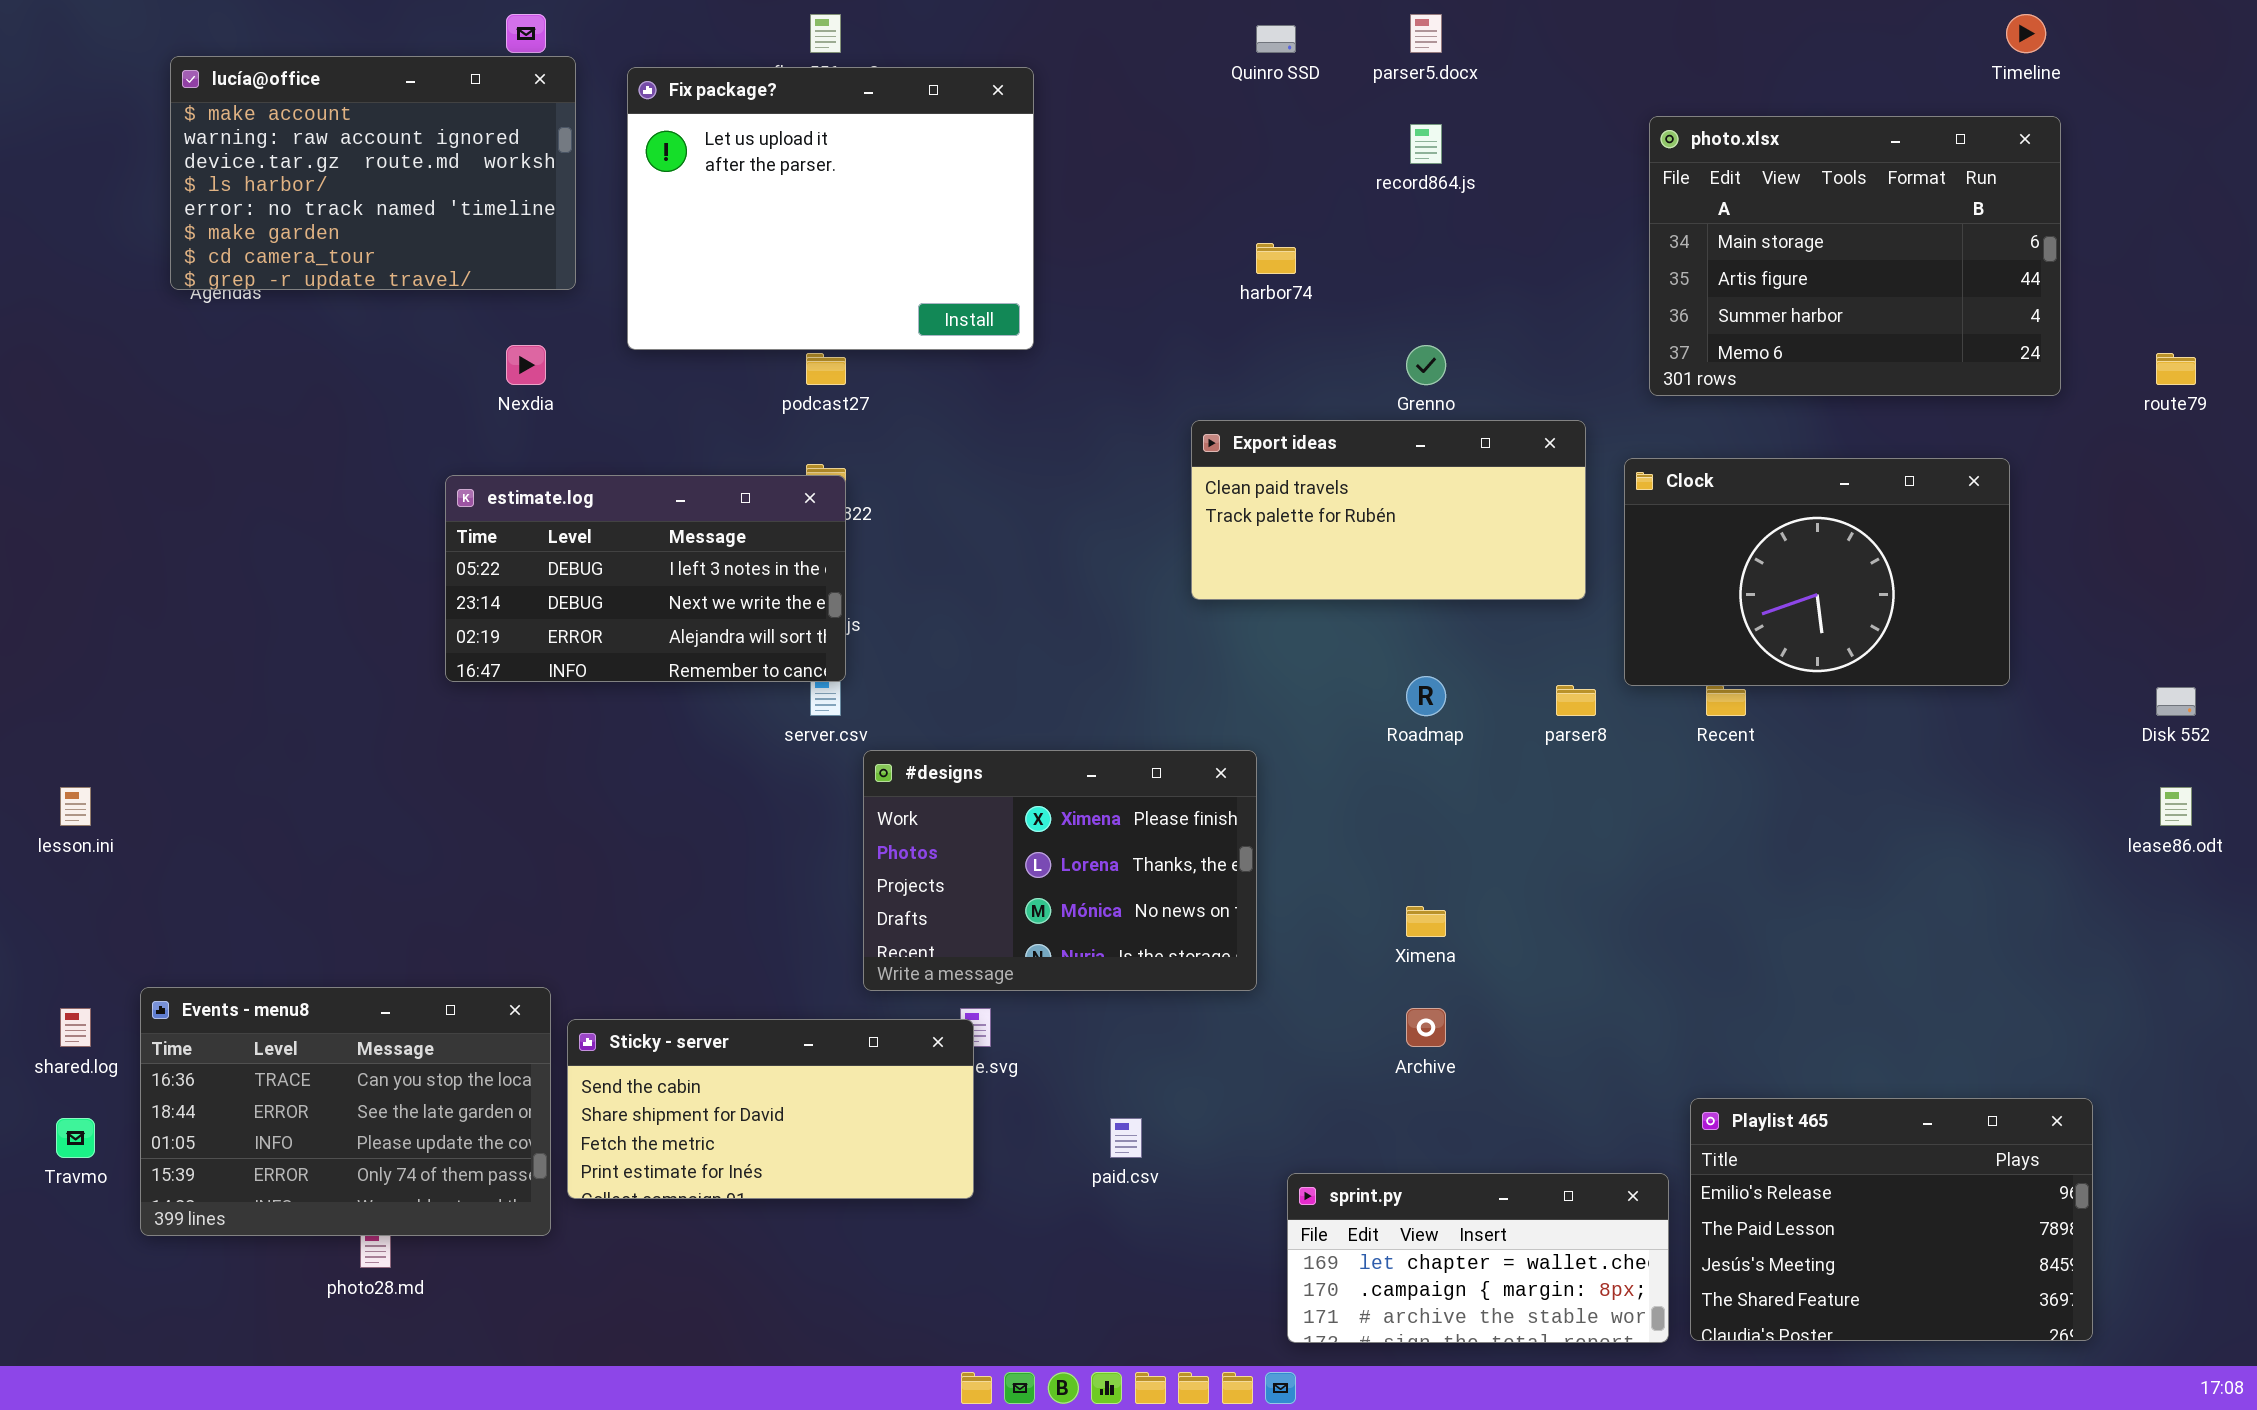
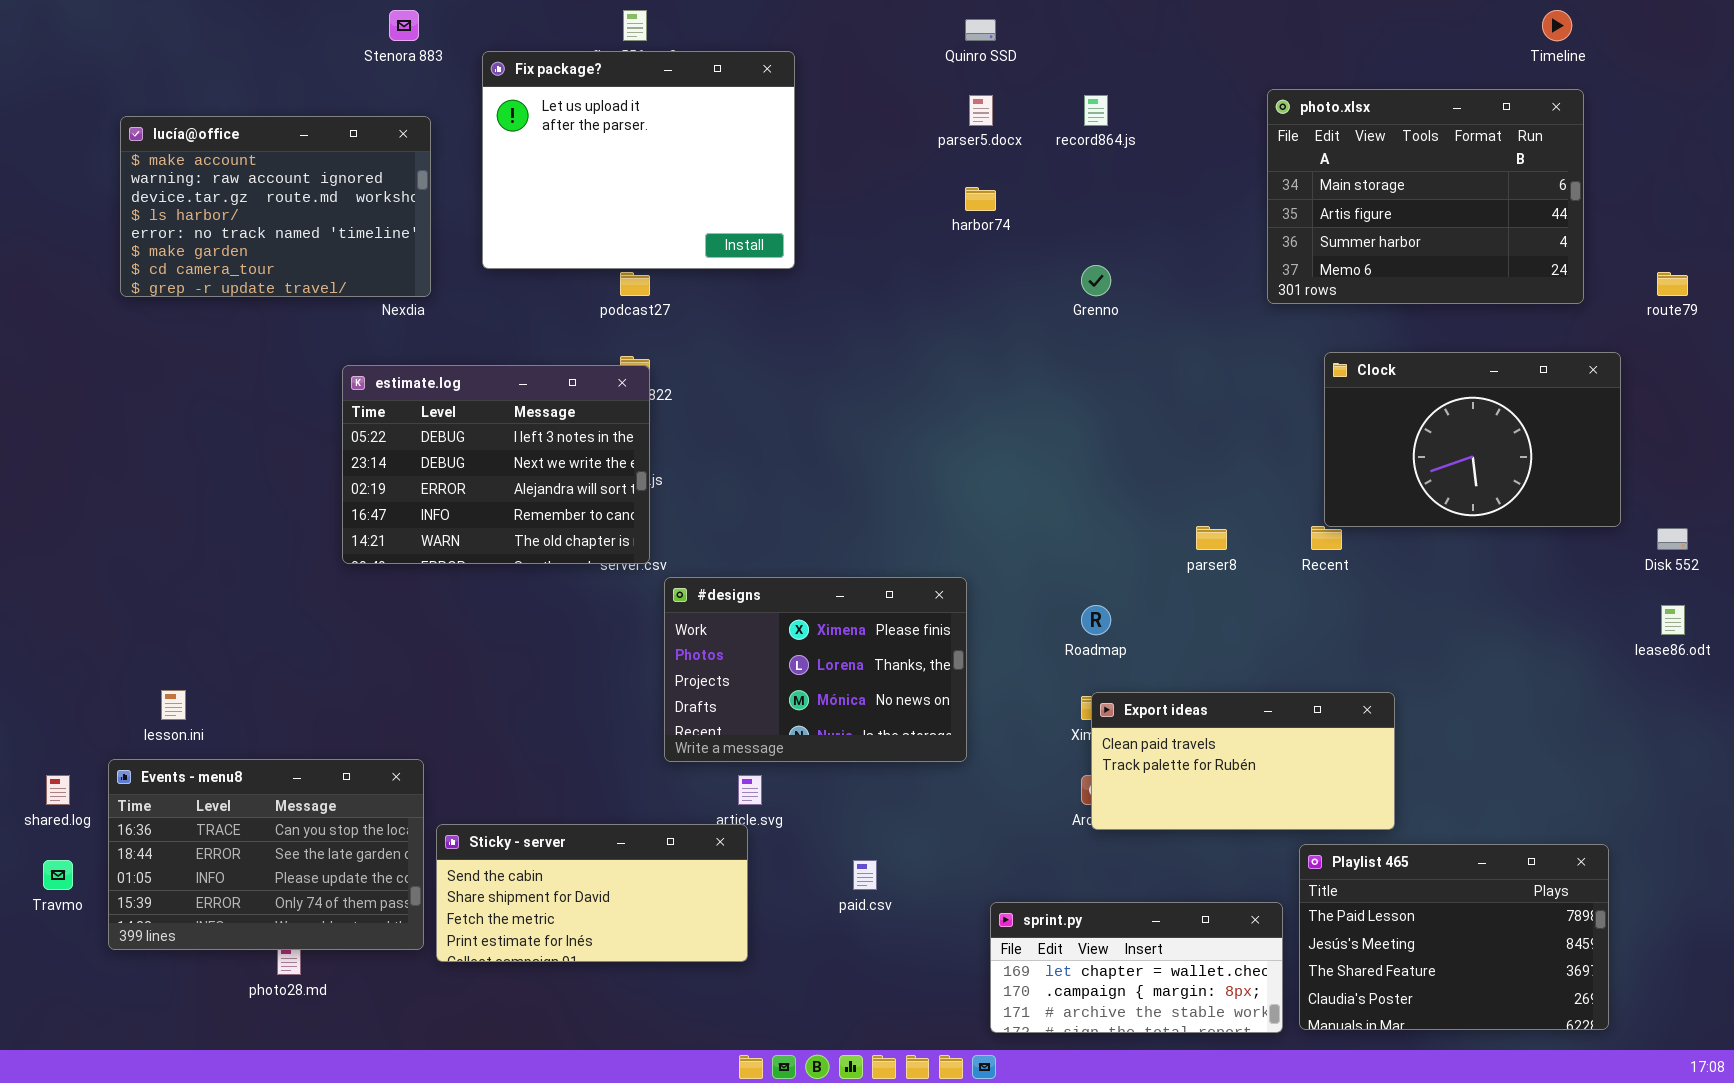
parser5.docx: [1410,14,1442,53] -> [969,95,993,126], moved
lucía@office: [170,56,576,290] -> [120,116,431,297], moved
Export ideas: [1191,420,1586,600] -> [1091,692,1395,830], moved
Clock: [1624,458,2010,686] -> [1324,352,1621,527], moved
estimate.log: [445,475,846,682] -> [342,365,650,564], resized
Roadmap: [1406,676,1446,716] -> [1081,605,1111,635], moved
lesson.ini: [60,787,91,826] -> [161,690,186,720], moved
Sticky - server: [567,1019,974,1199] -> [436,824,748,962], moved
Playlist 465: [1690,1098,2093,1341] -> [1299,844,1609,1030], scrolled down 1 row

